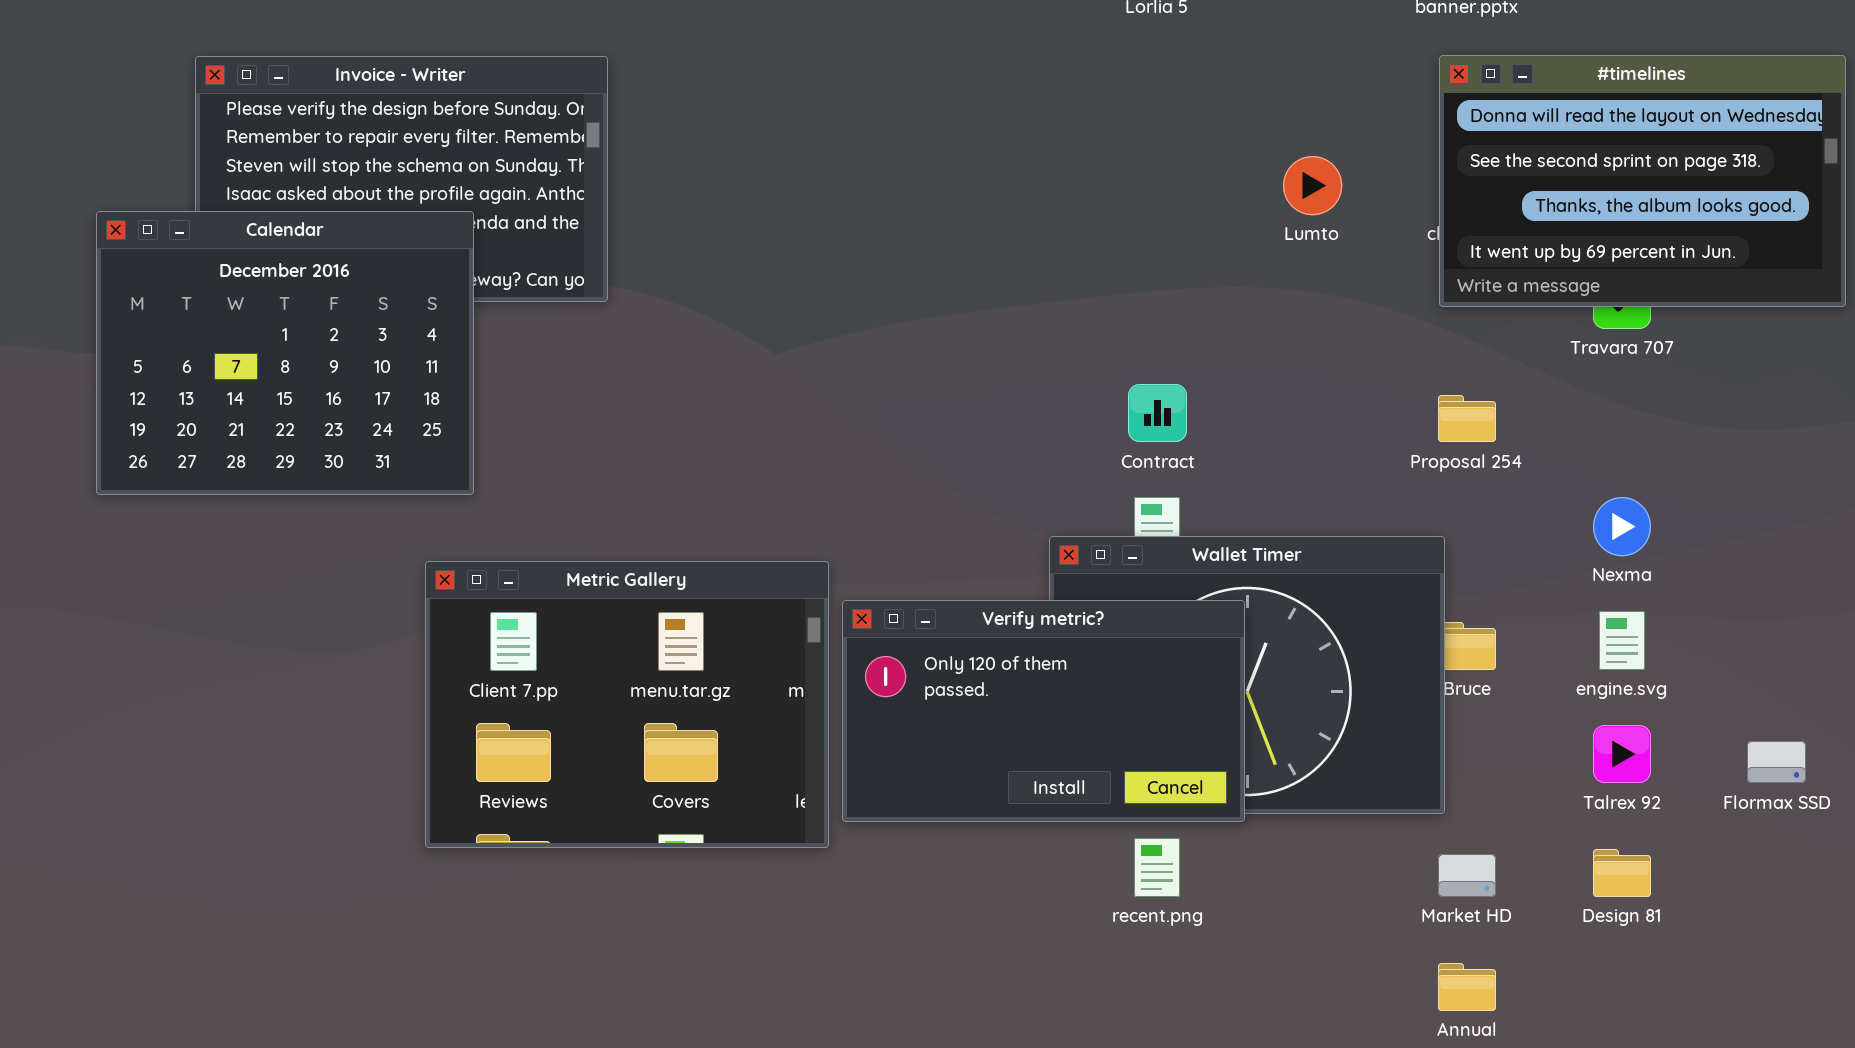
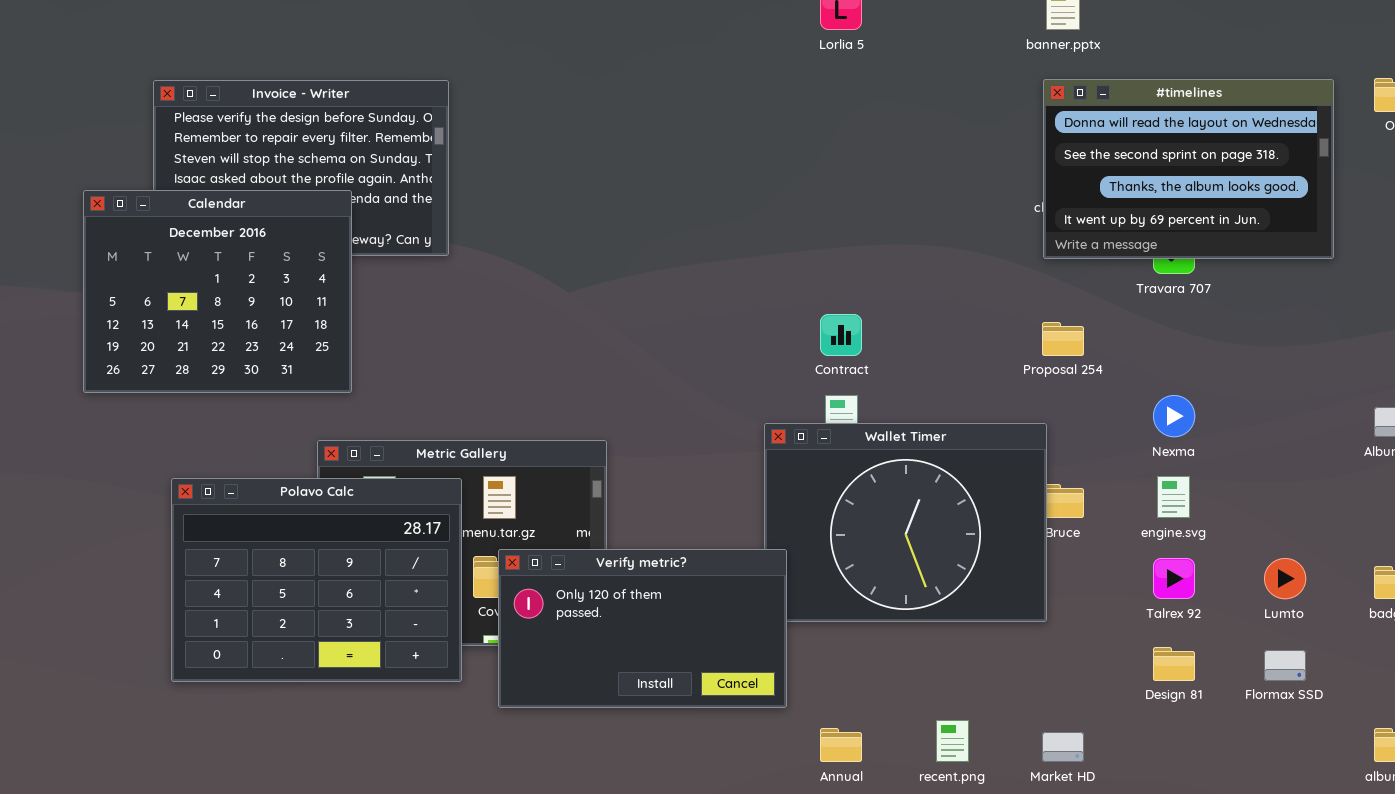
Lumto: [1283,156,1342,215] -> [1264,558,1306,599], moved
Verify metric?: [842,600,1245,822] -> [498,549,787,708], moved
Polavo Calc: none -> [171,478,462,682], opened
Flormax SSD: [1747,741,1806,783] -> [1264,650,1306,681], moved
recent.png: [1134,838,1180,897] -> [936,720,969,762], moved
Market HD: [1438,854,1496,897] -> [1042,732,1084,762], moved
Annual: [1438,963,1496,1011] -> [820,728,862,762], moved

